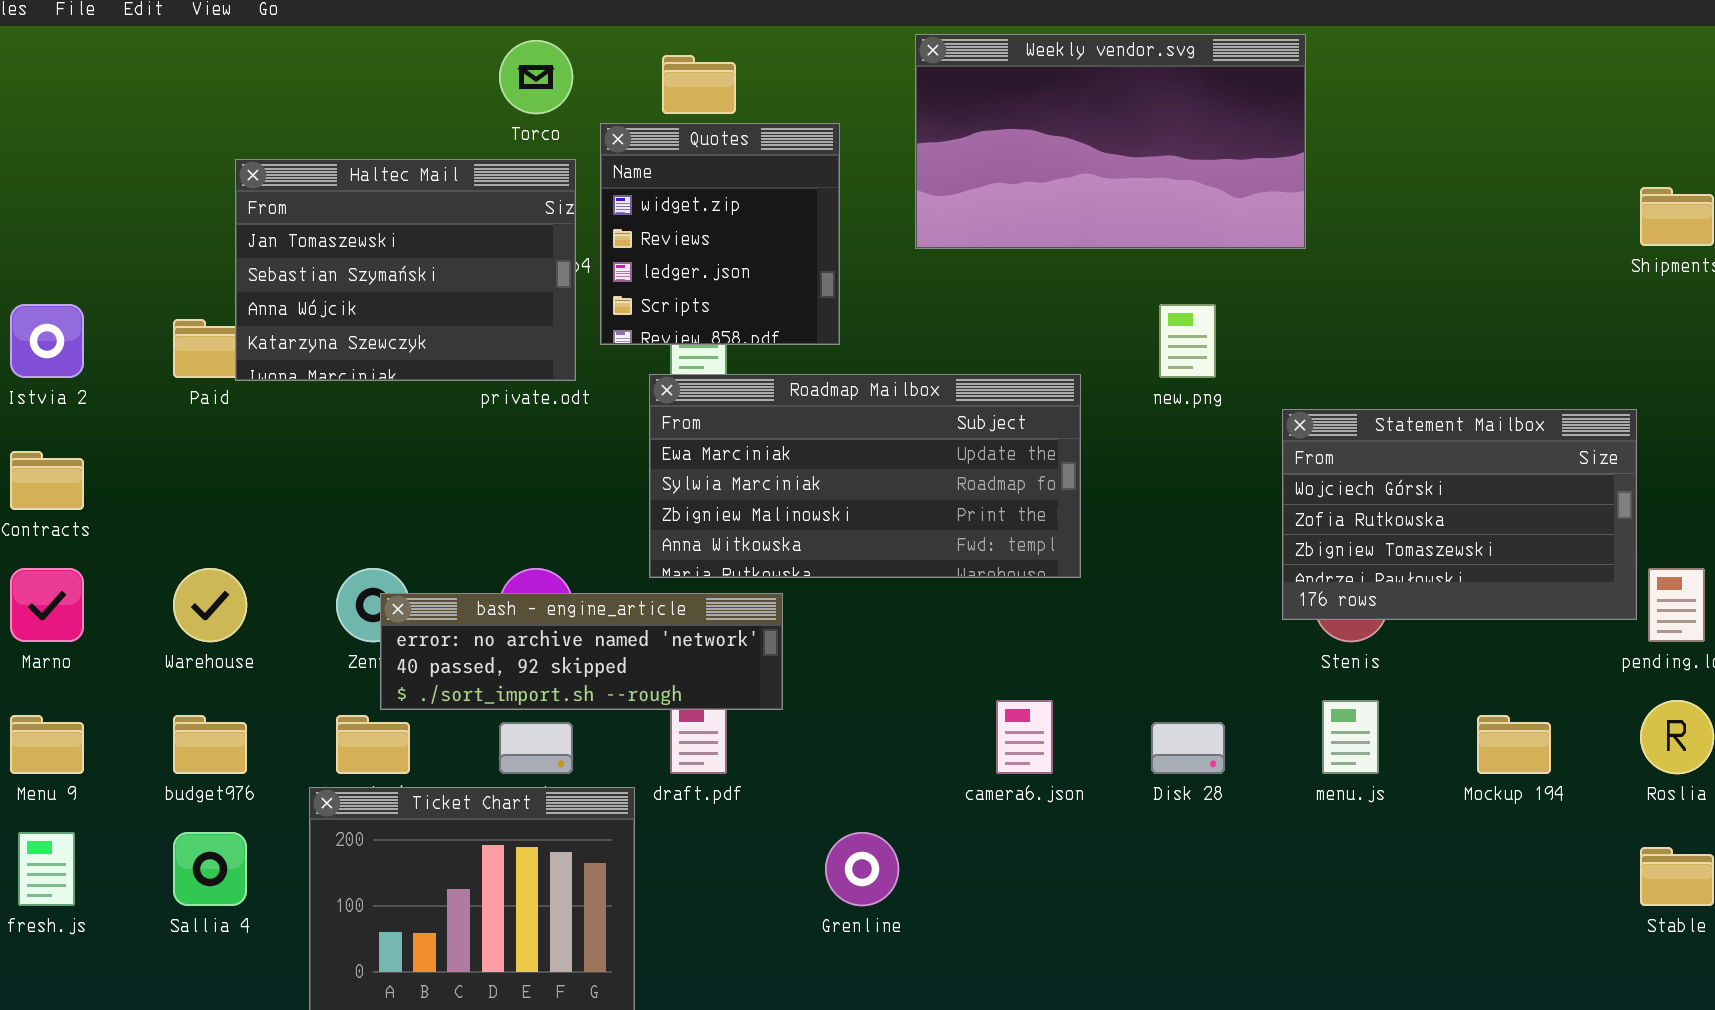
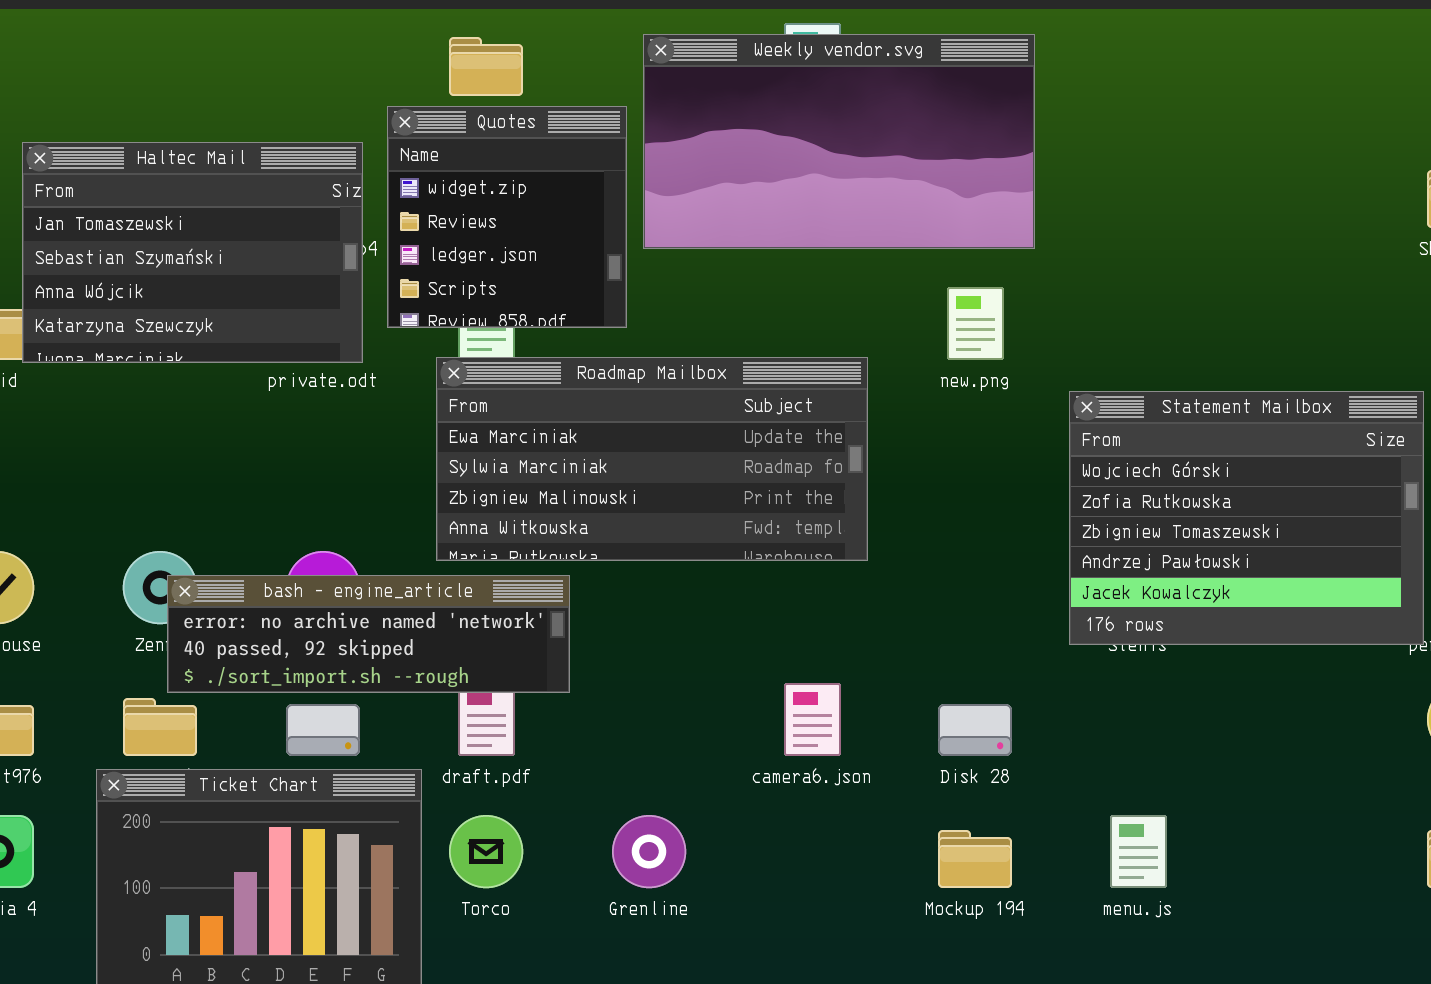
Weekly vendor.svg: [915,34,1306,249] -> [643,34,1035,249], moved
Torco: [499,40,573,114] -> [449,815,523,888], moved
Statement Mailbox: [1282,409,1637,620] -> [1069,391,1424,645], resized
menu.js: [1322,700,1379,774] -> [1110,815,1167,888], moved
Mockup 194: [1477,715,1551,774] -> [938,830,1012,888], moved

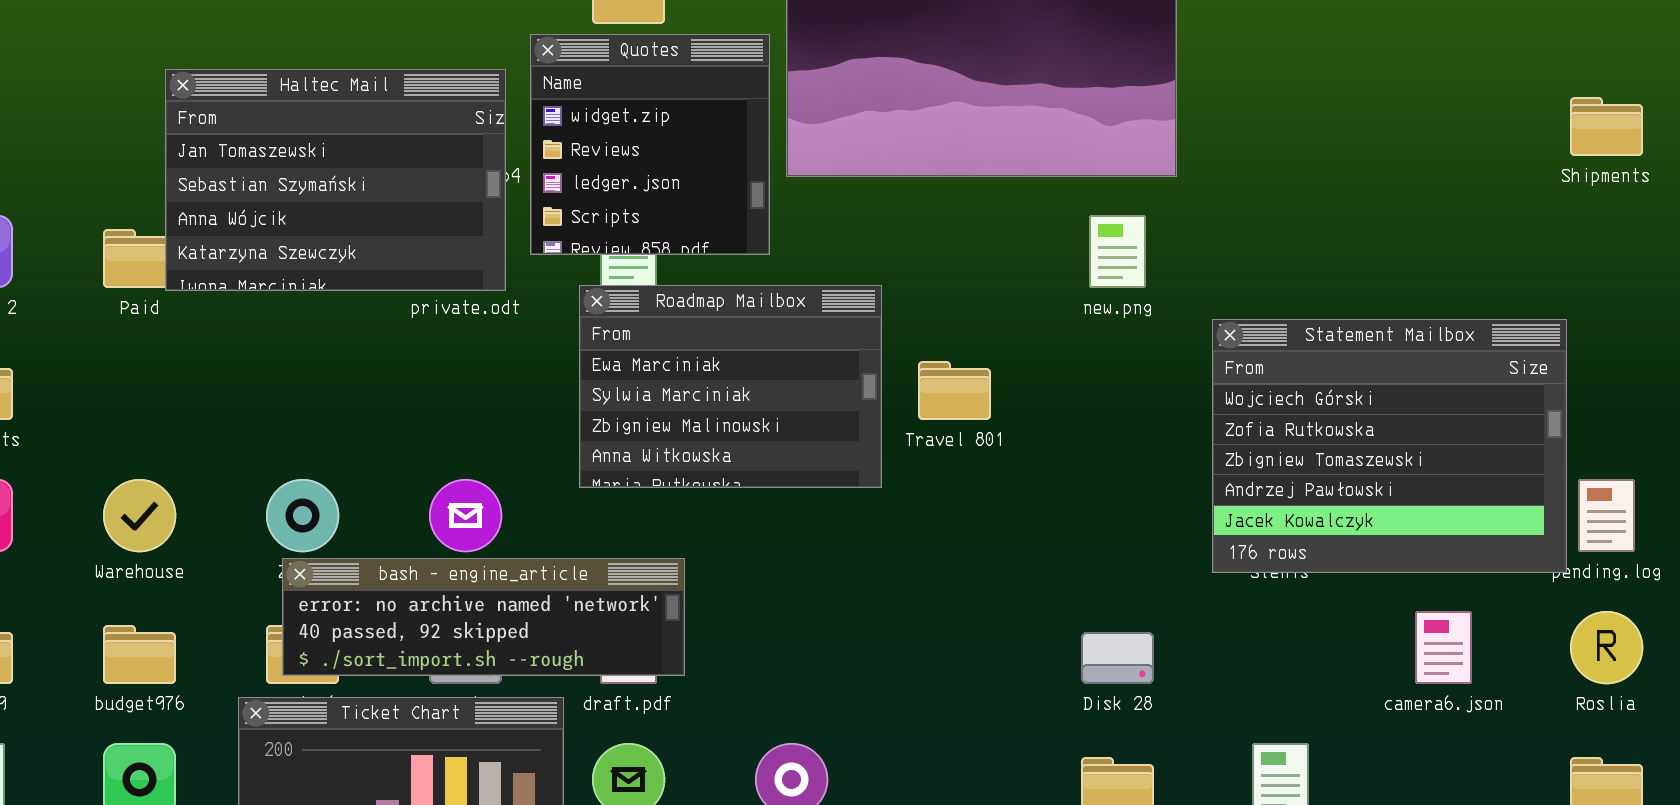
Roadmap Mailbox: [436,357,868,561] -> [579,285,882,488], resized
bash - engine_article: [167,575,570,693] -> [282,558,685,676], moved
camera6.json: [784,683,841,756] -> [1415,611,1472,684], moved

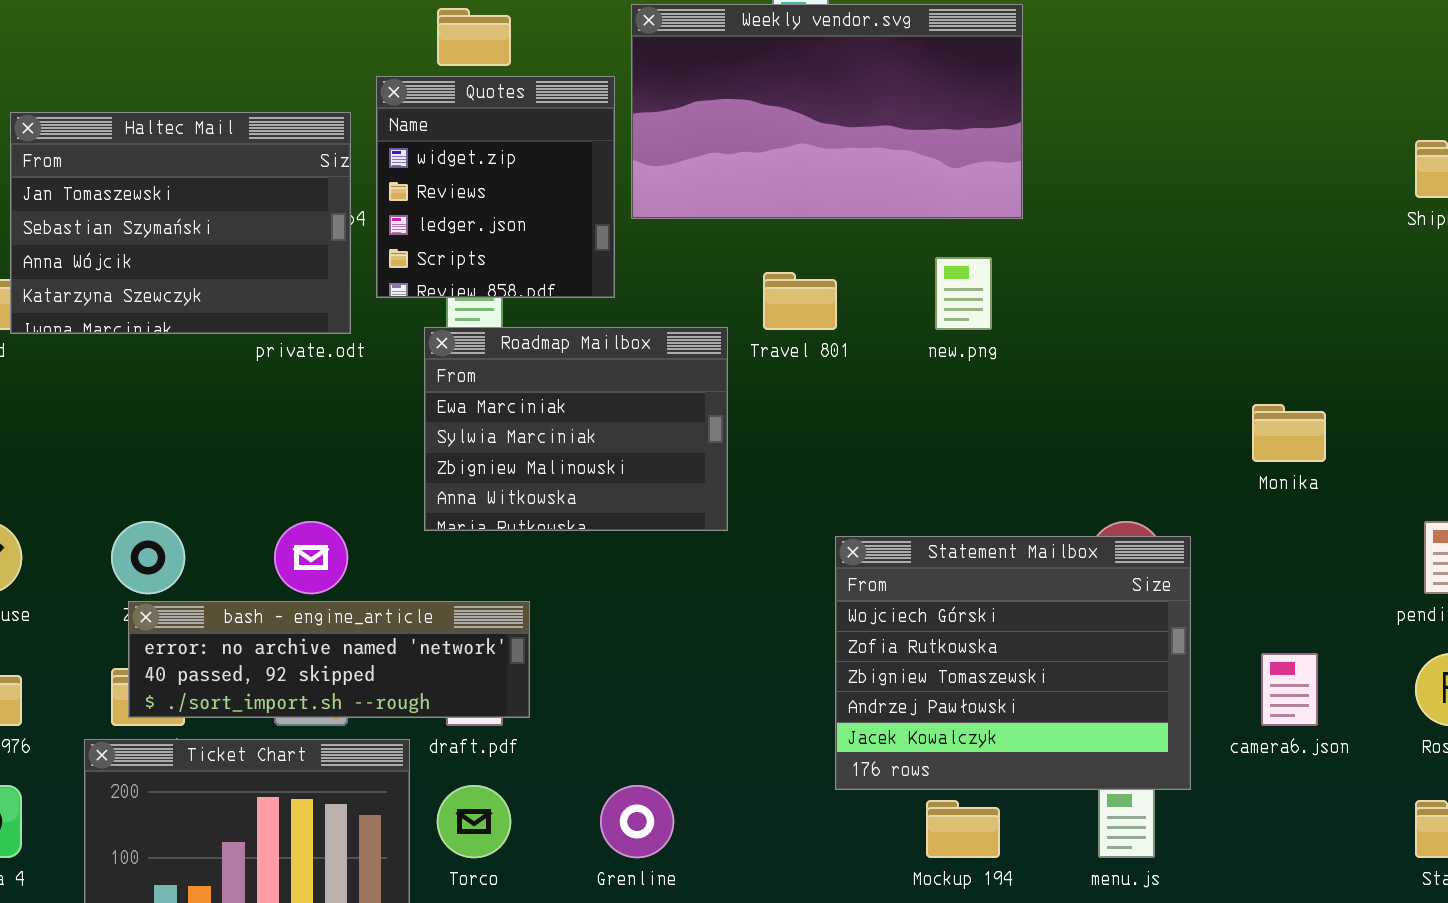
Statement Mailbox: [1212,319,1567,573] -> [835,536,1191,790], moved
Travel 801: [918,361,991,420] -> [763,272,837,330], moved

